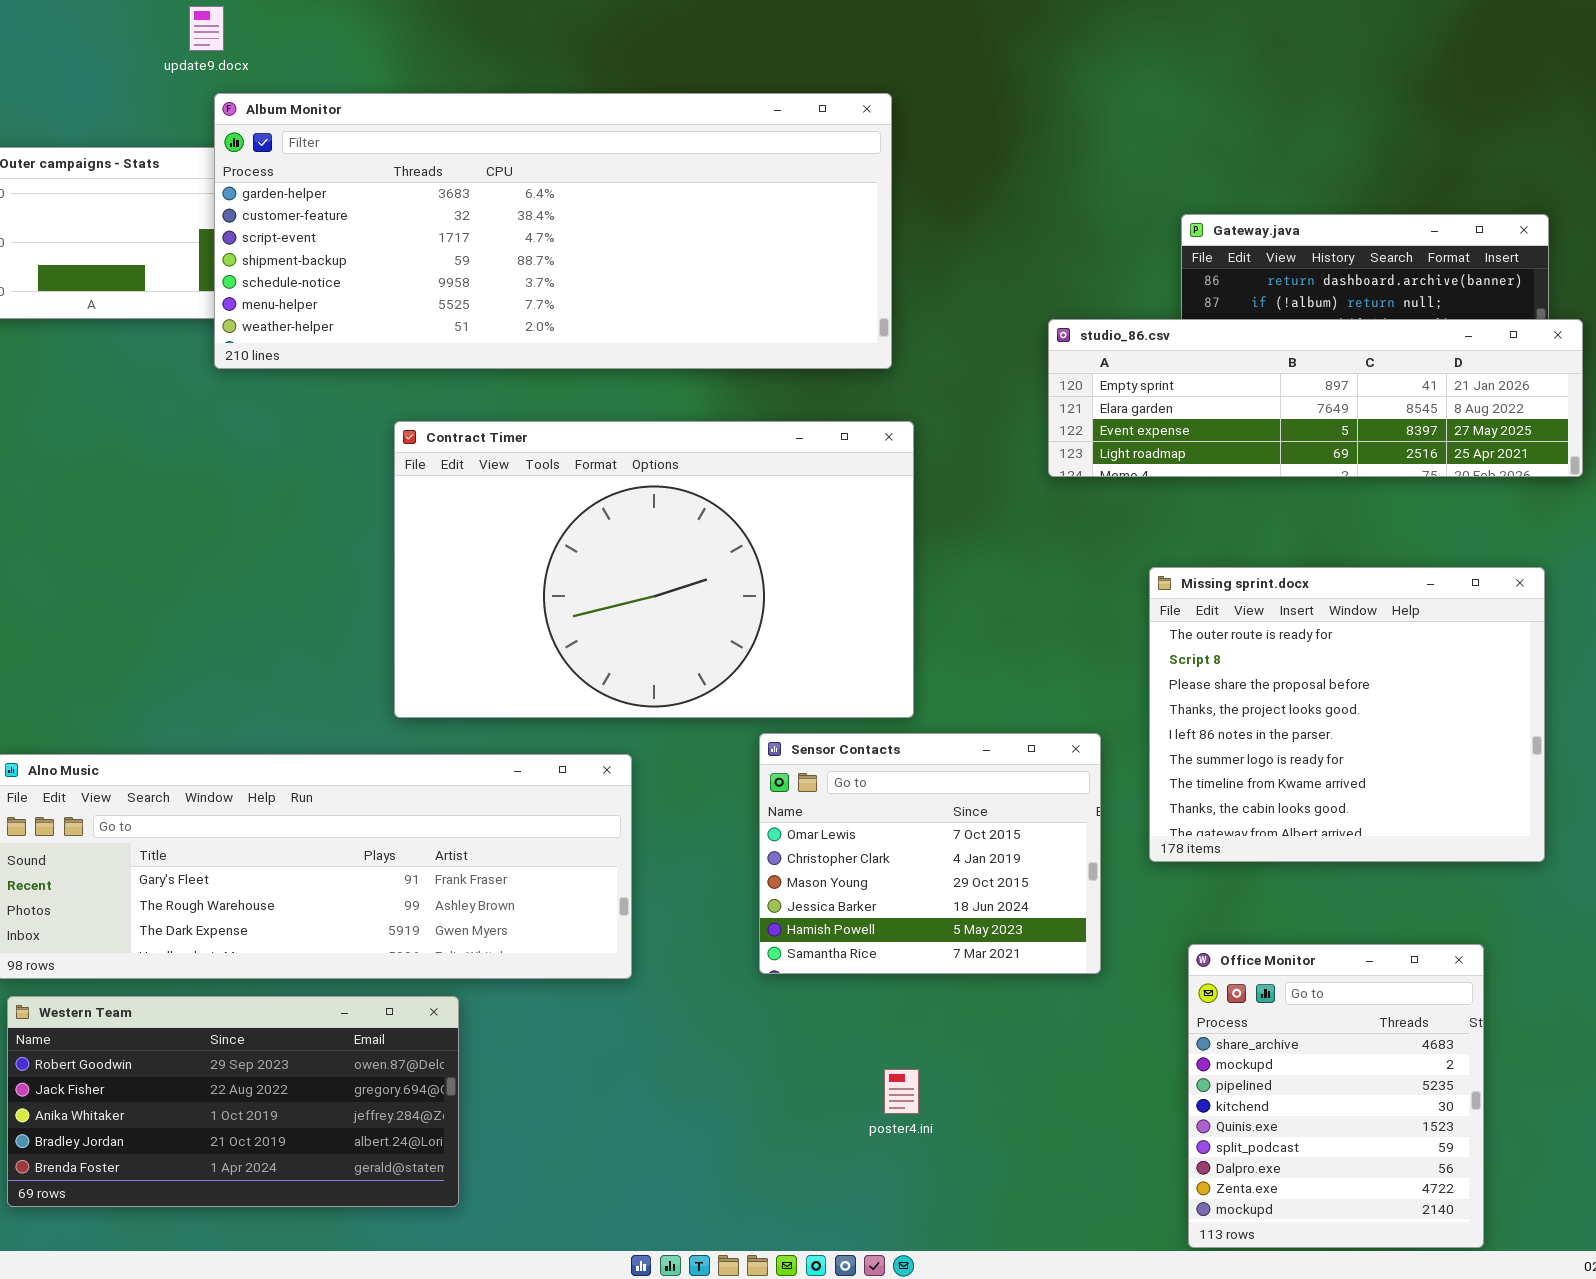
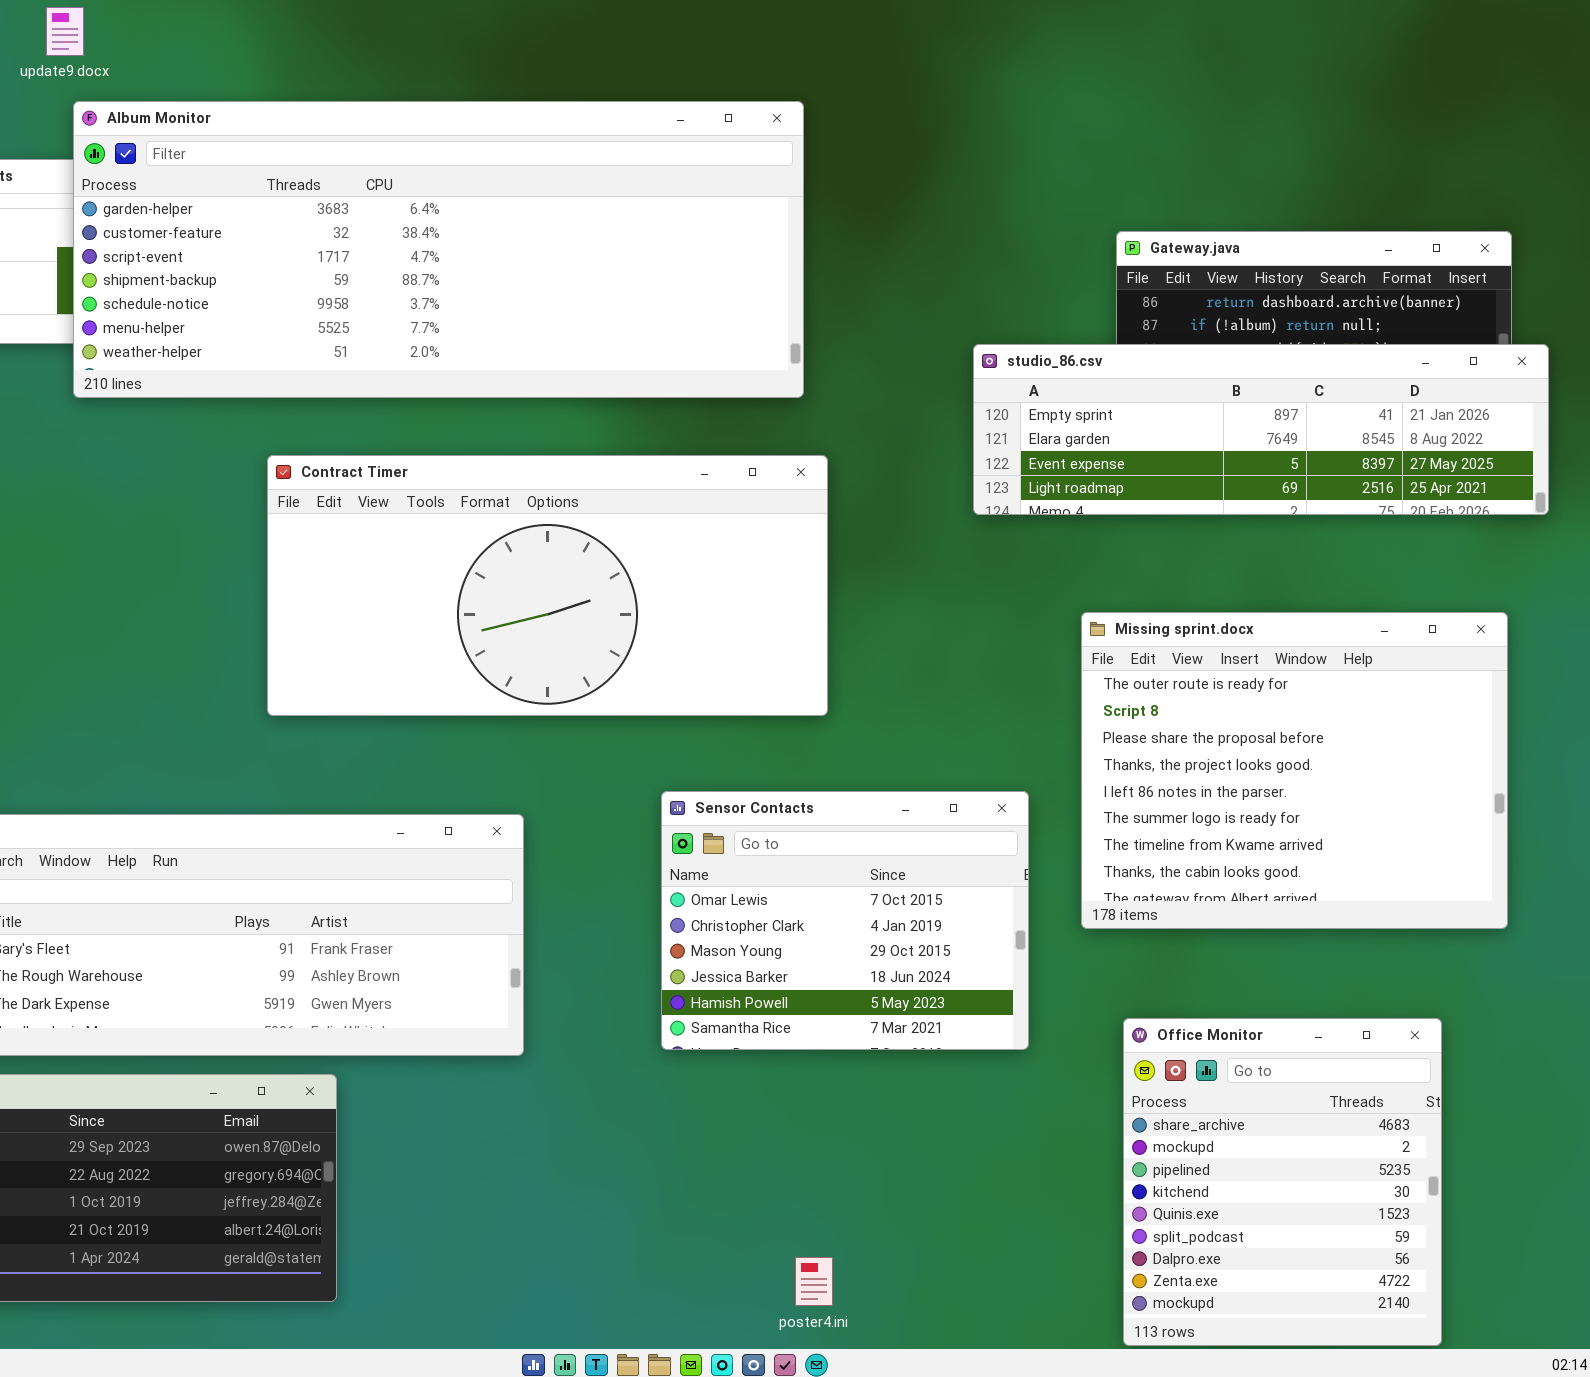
Contract Timer: [394,421,914,718] -> [267,455,828,716], resized
poster4.ini: [884,1069,919,1114] -> [795,1257,833,1306], moved

